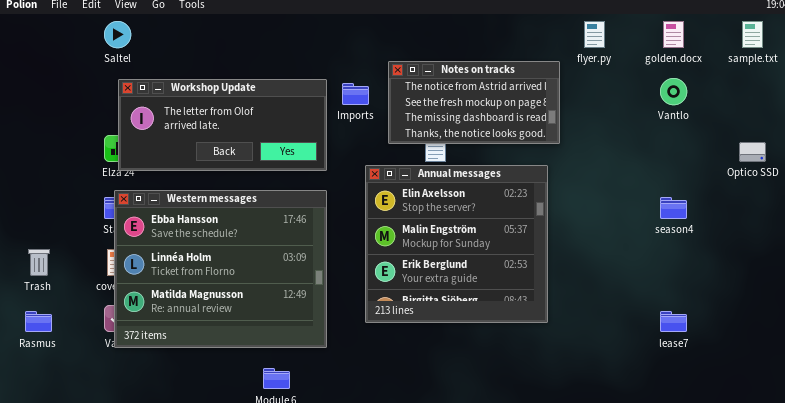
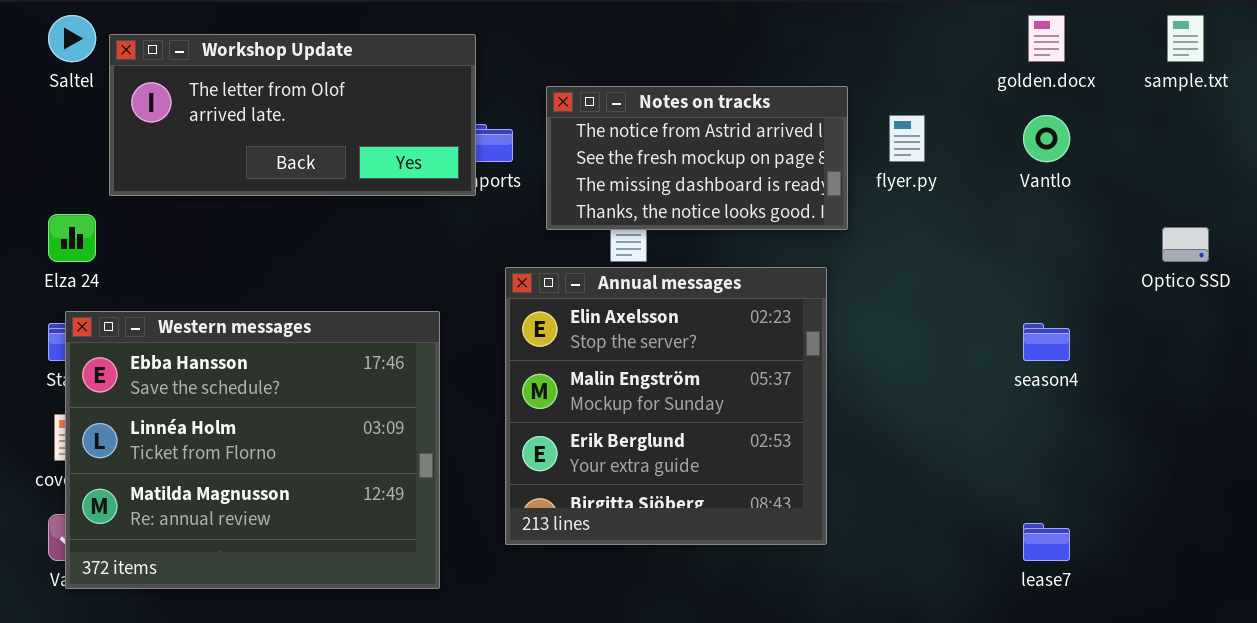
flyer.py: [584,21,605,48] -> [889,115,925,162], moved
Workshop Update: [118,79,327,171] -> [109,34,476,196], moved

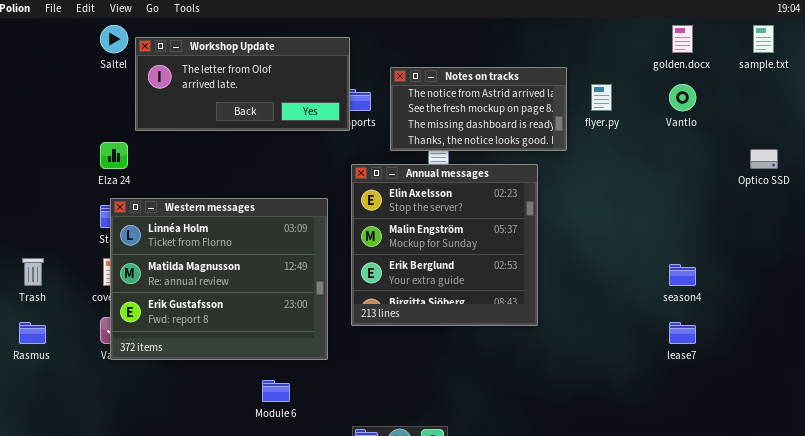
Annual messages: [505,267,827,545] -> [351,164,538,326], moved
Western messages: [65,311,440,589] -> [110,198,328,360], scrolled down 1 row
season4: [1023,323,1070,361] -> [669,264,696,286], moved

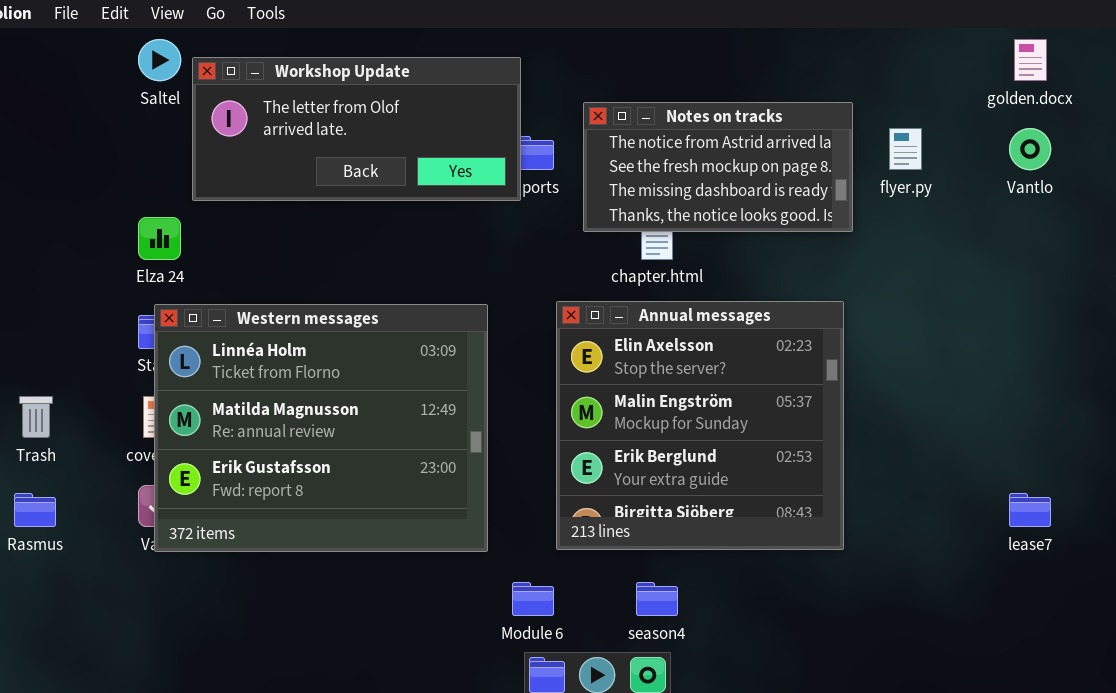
Annual messages: [351,164,538,326] -> [556,301,844,550], moved
season4: [669,264,696,286] -> [636,582,678,616], moved
Module 6: [262,380,290,402] -> [512,582,554,616], moved

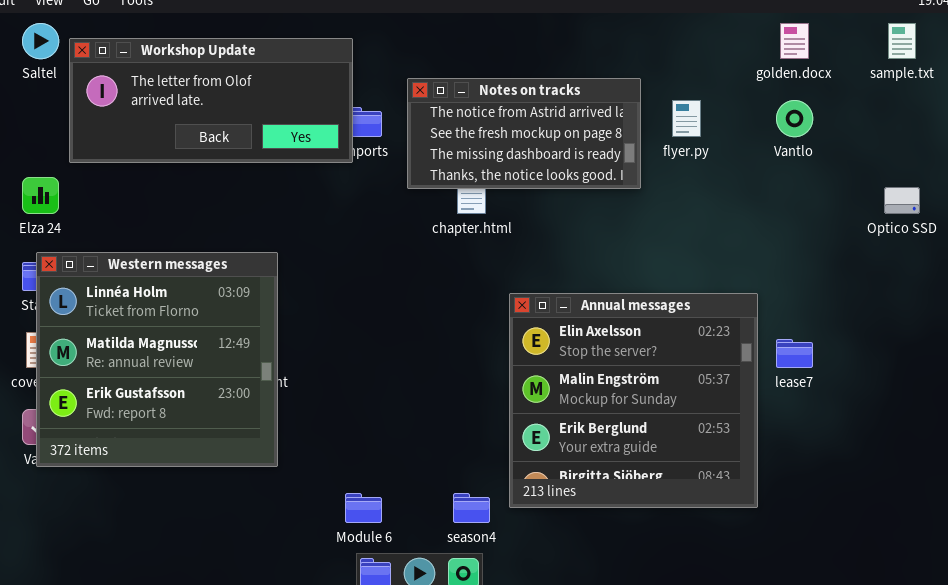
Annual messages: [556,301,844,550] -> [509,293,758,508], moved
Western messages: [154,304,488,552] -> [36,252,278,467], resized
lease7: [1009,493,1051,527] -> [776,339,813,368], moved

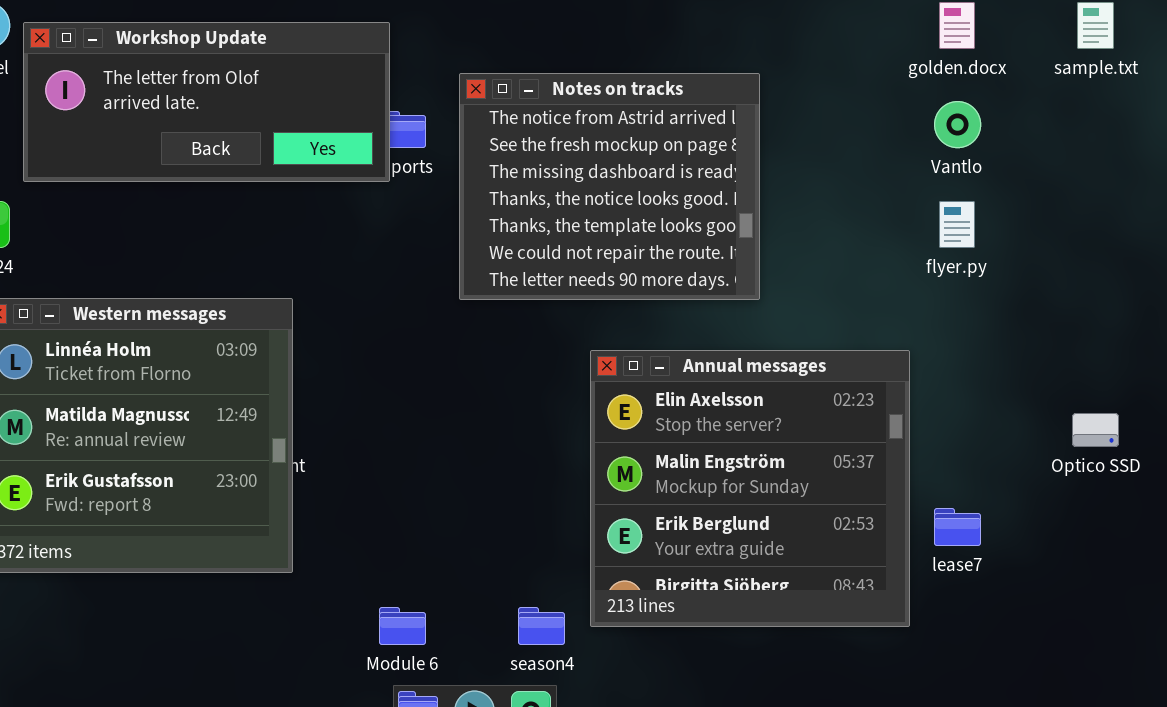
Notes on tracks: [407,78,641,189] -> [459,73,760,300], resized
flyer.py: [672,100,701,137] -> [939,201,975,248], moved
Optico SSD: [884,187,920,214] -> [1072,413,1119,447], moved
lease7: [776,339,813,368] -> [934,508,981,546], moved

